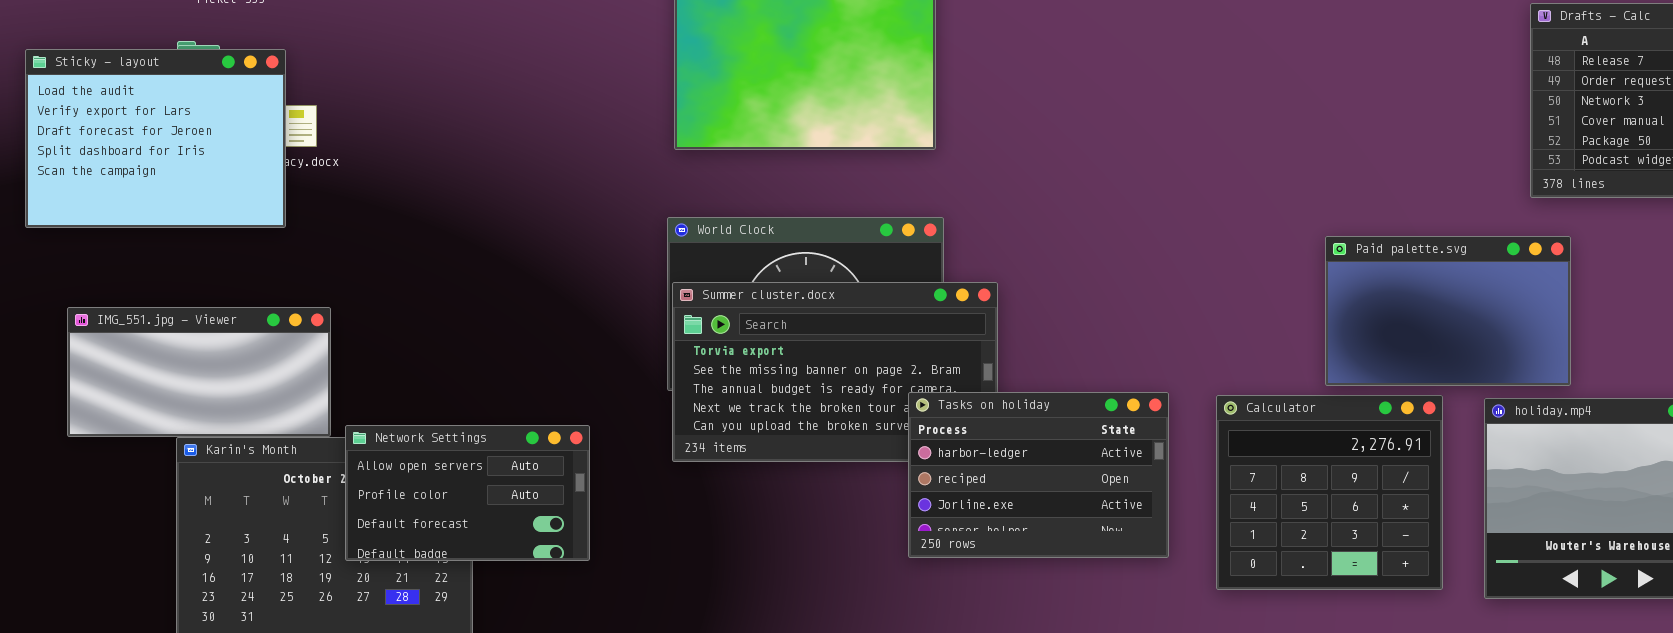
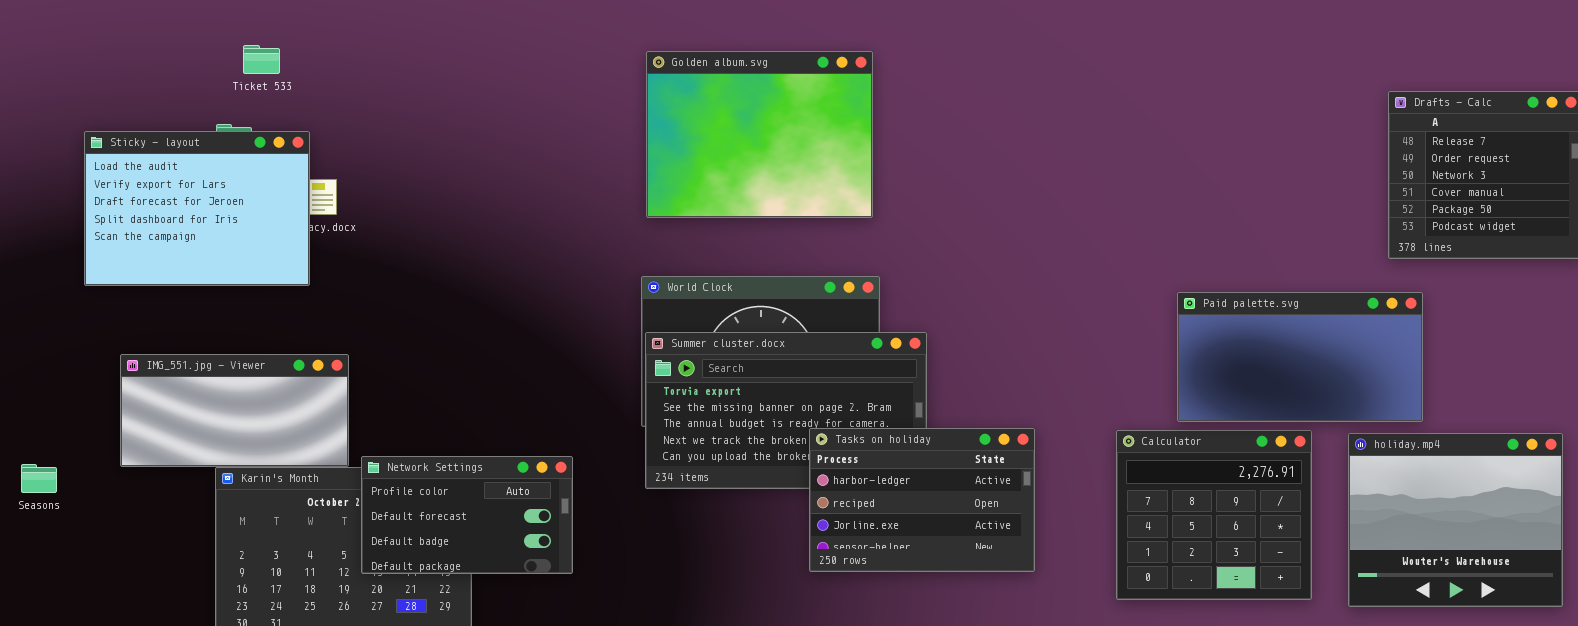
Paid palette.svg: [1325,236,1571,386] -> [1177,292,1423,422], resized
Tasks on holiday: [908,392,1169,558] -> [809,428,1035,572], moved
Network Settings: [345,425,590,561] -> [361,456,573,574], scrolled down 1 row

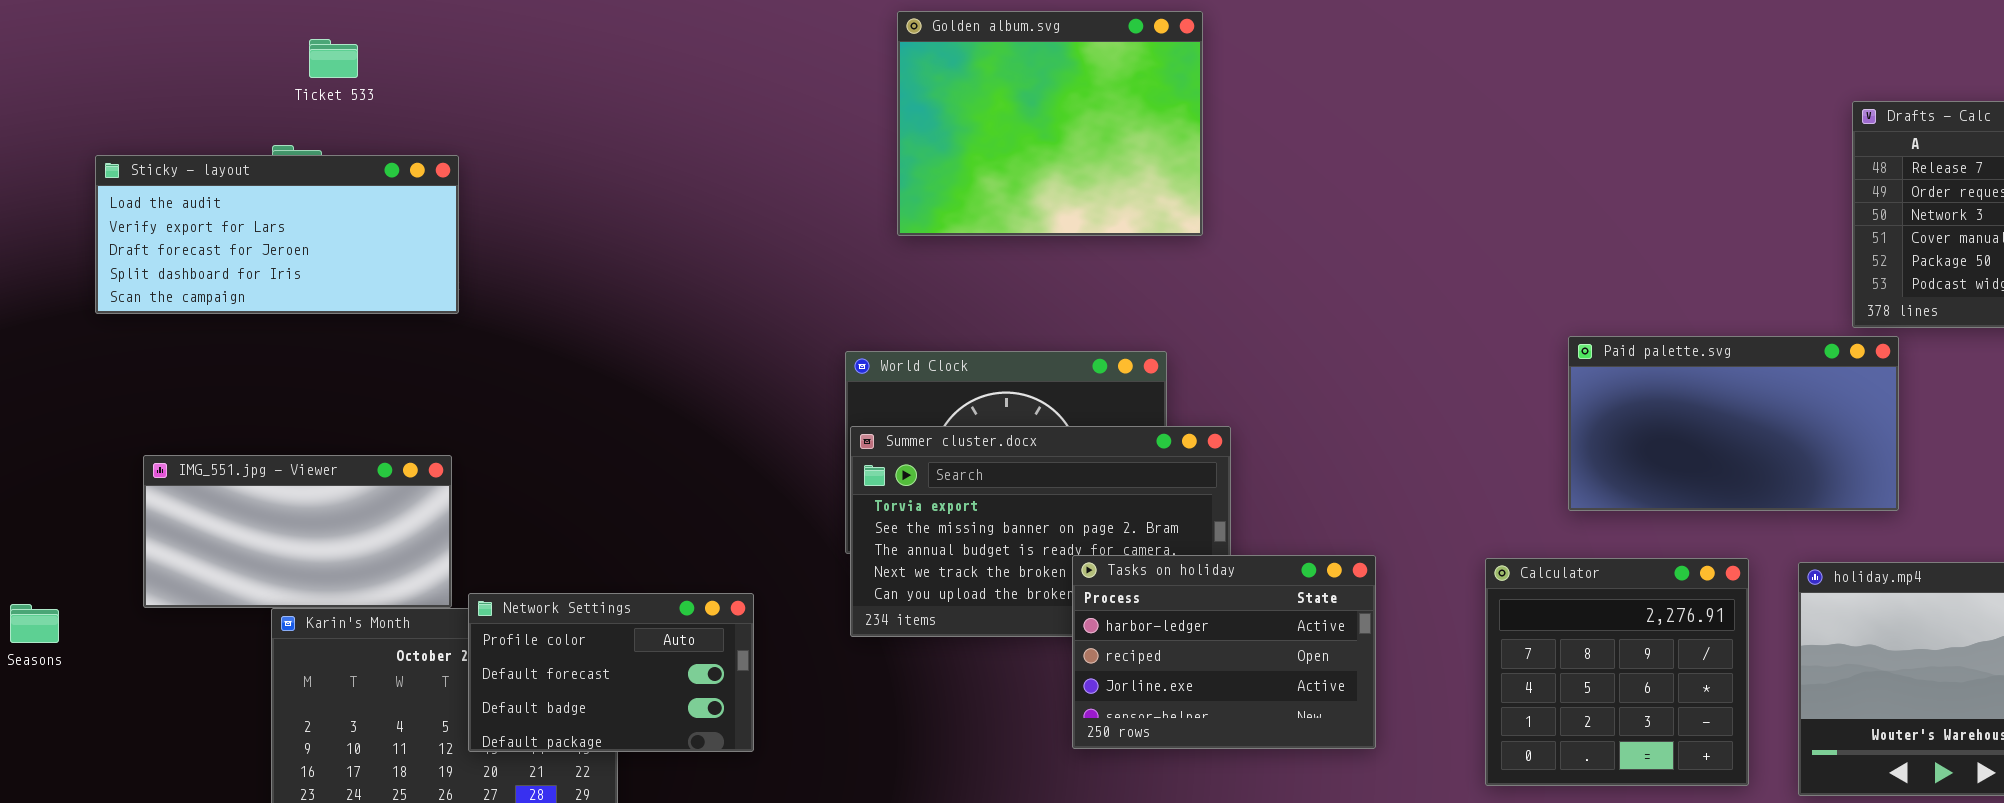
Golden album.svg: [646,51,873,218] -> [897,11,1203,236], moved
Sticky - layout: [84,131,310,286] -> [95,155,459,314], resized
Paid palette.svg: [1177,292,1423,422] -> [1568,336,1899,511], moved

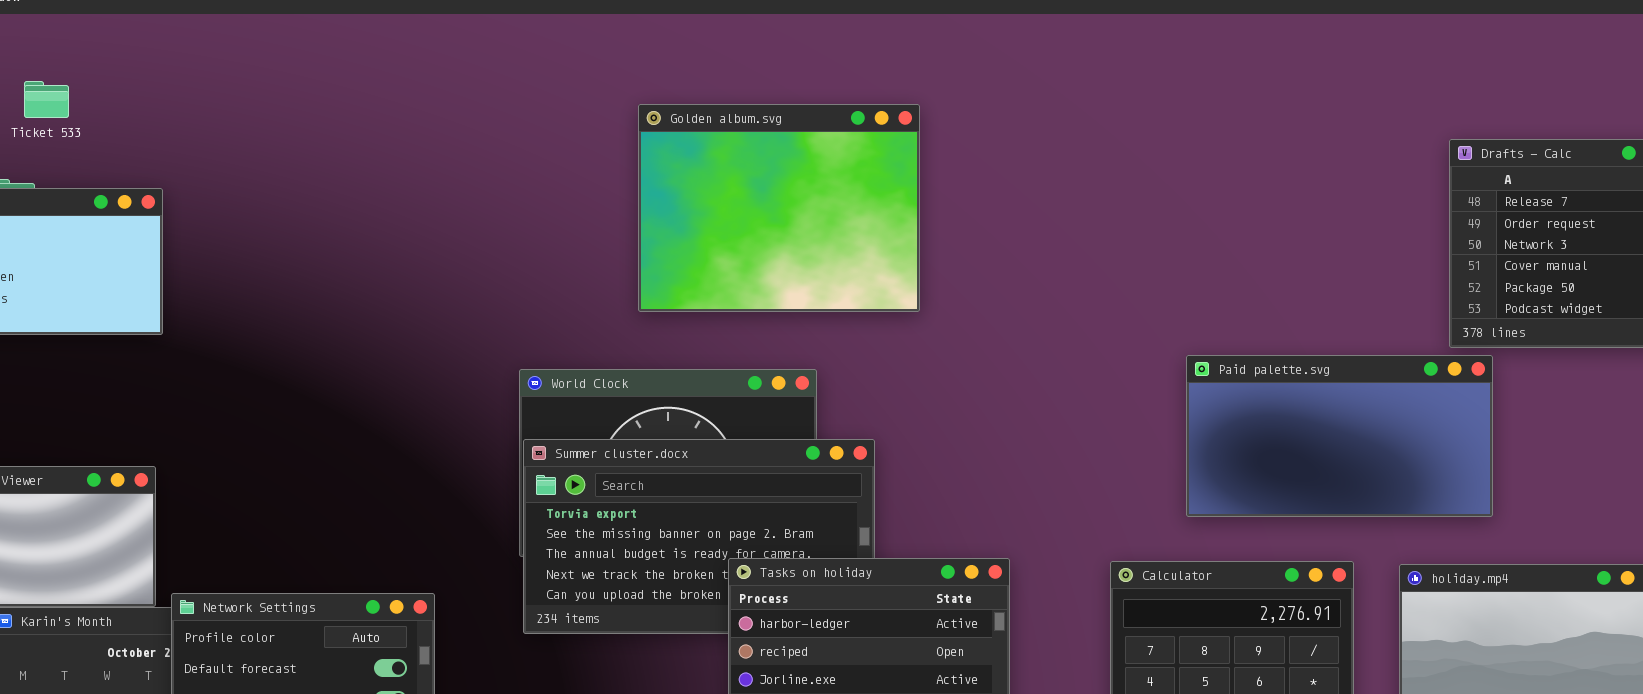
Golden album.svg: [897,11,1203,236] -> [638,104,920,312], moved

